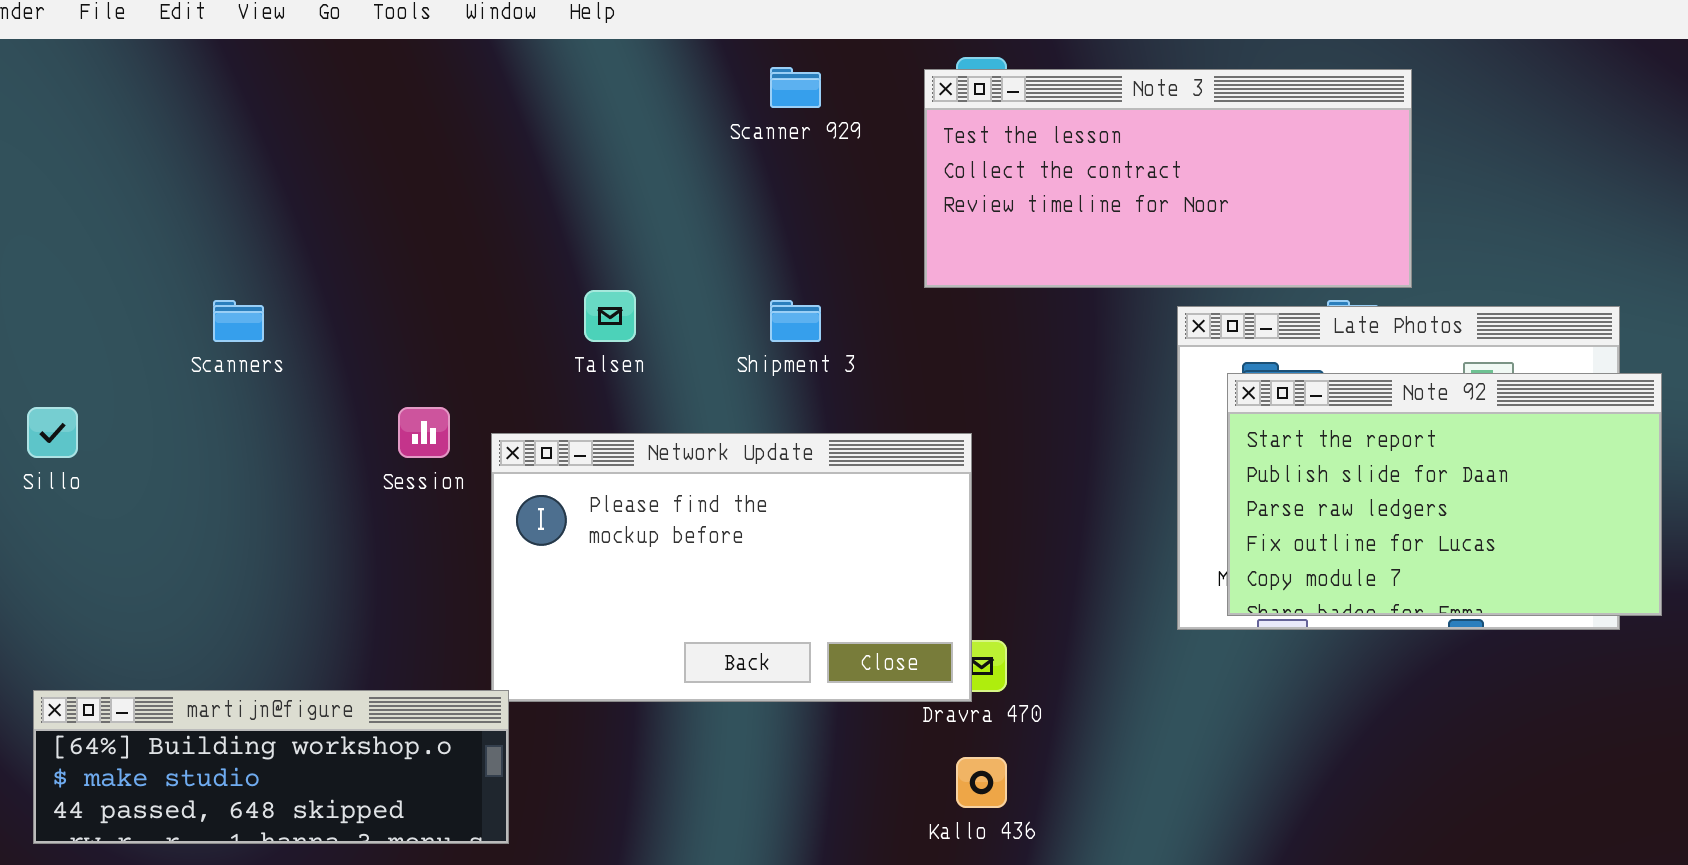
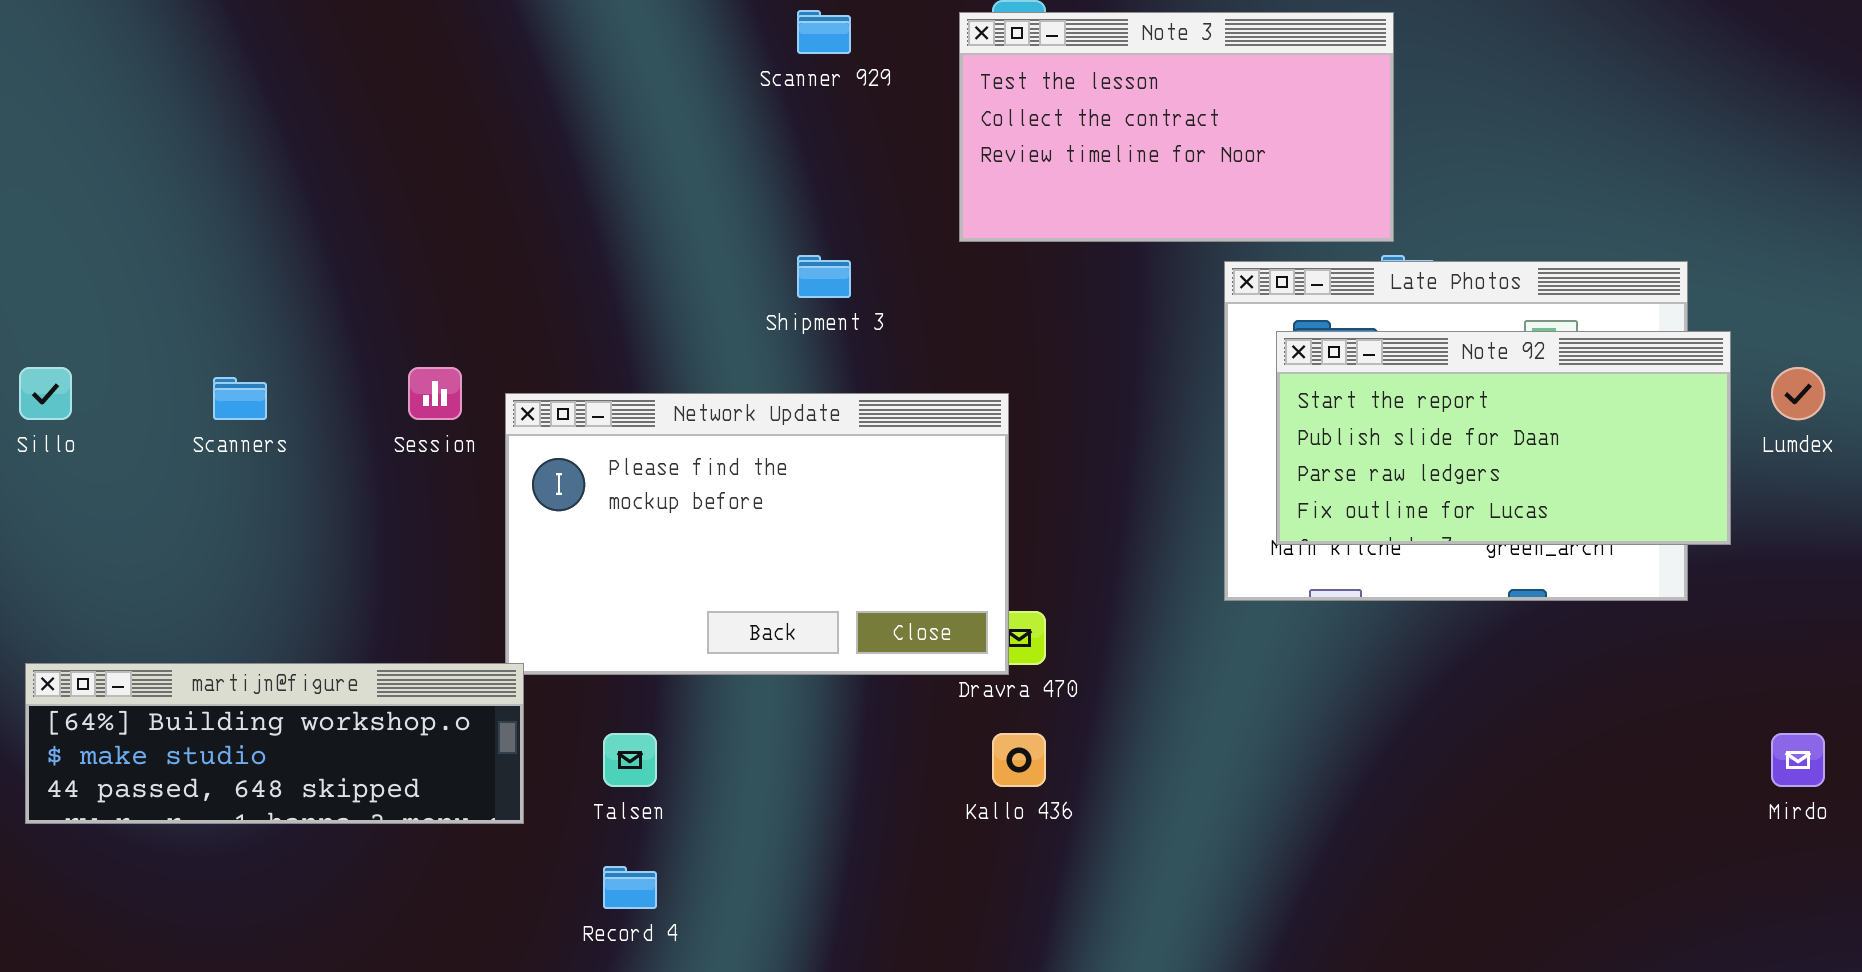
Note 3: [924,69,1412,288] -> [959,12,1394,242], resized
Talsen: [584,290,636,342] -> [603,733,657,787], moved
Scanners: [213,300,264,342] -> [213,377,267,420], moved
Note 92: [1227,373,1662,616] -> [1276,331,1731,545], resized

